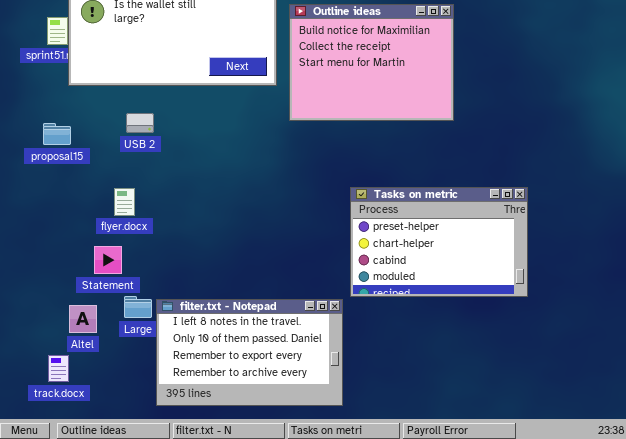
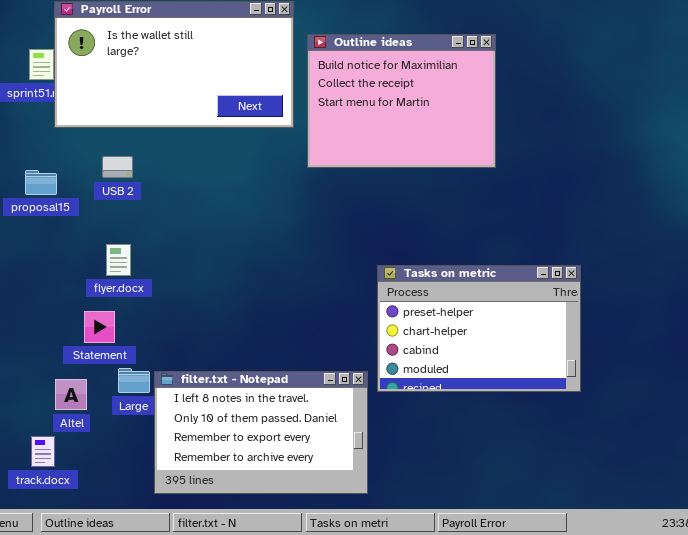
USB 2: [126,113,154,133] -> [102,156,133,178], moved
Tasks on metric: [350,187,528,297] -> [377,265,581,392], moved

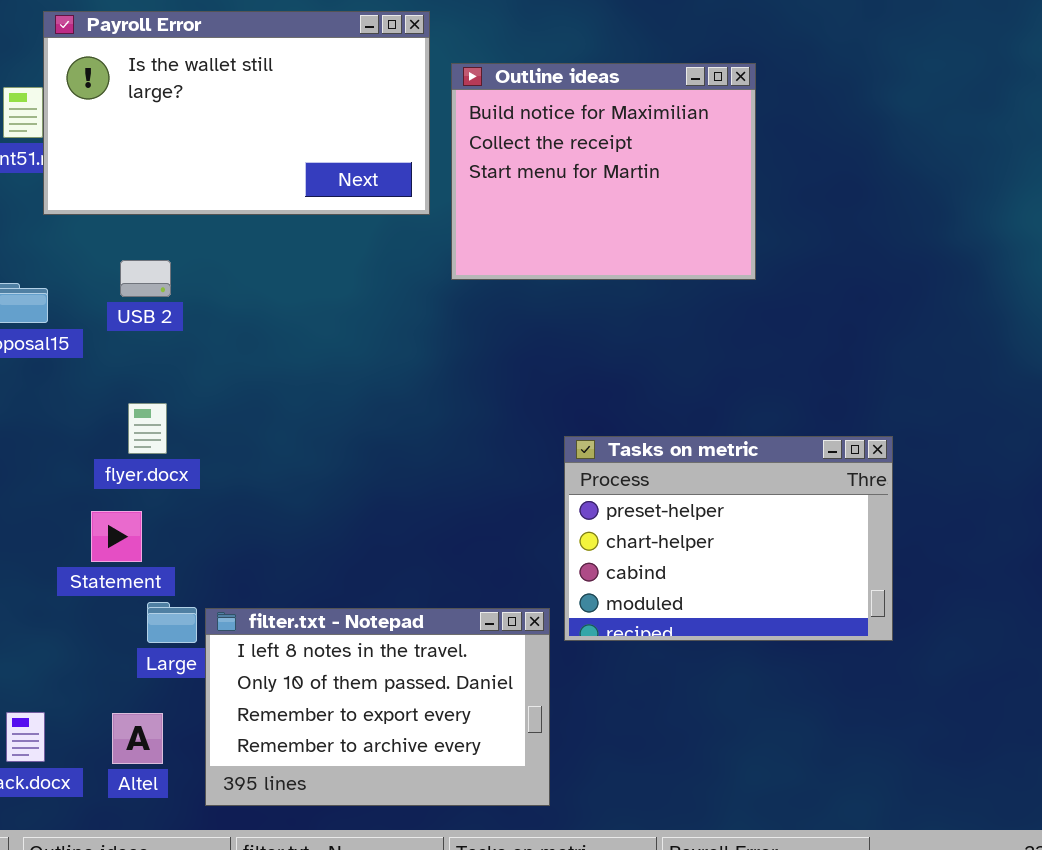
Altel: [55,379,87,410] -> [112,713,163,764], moved

